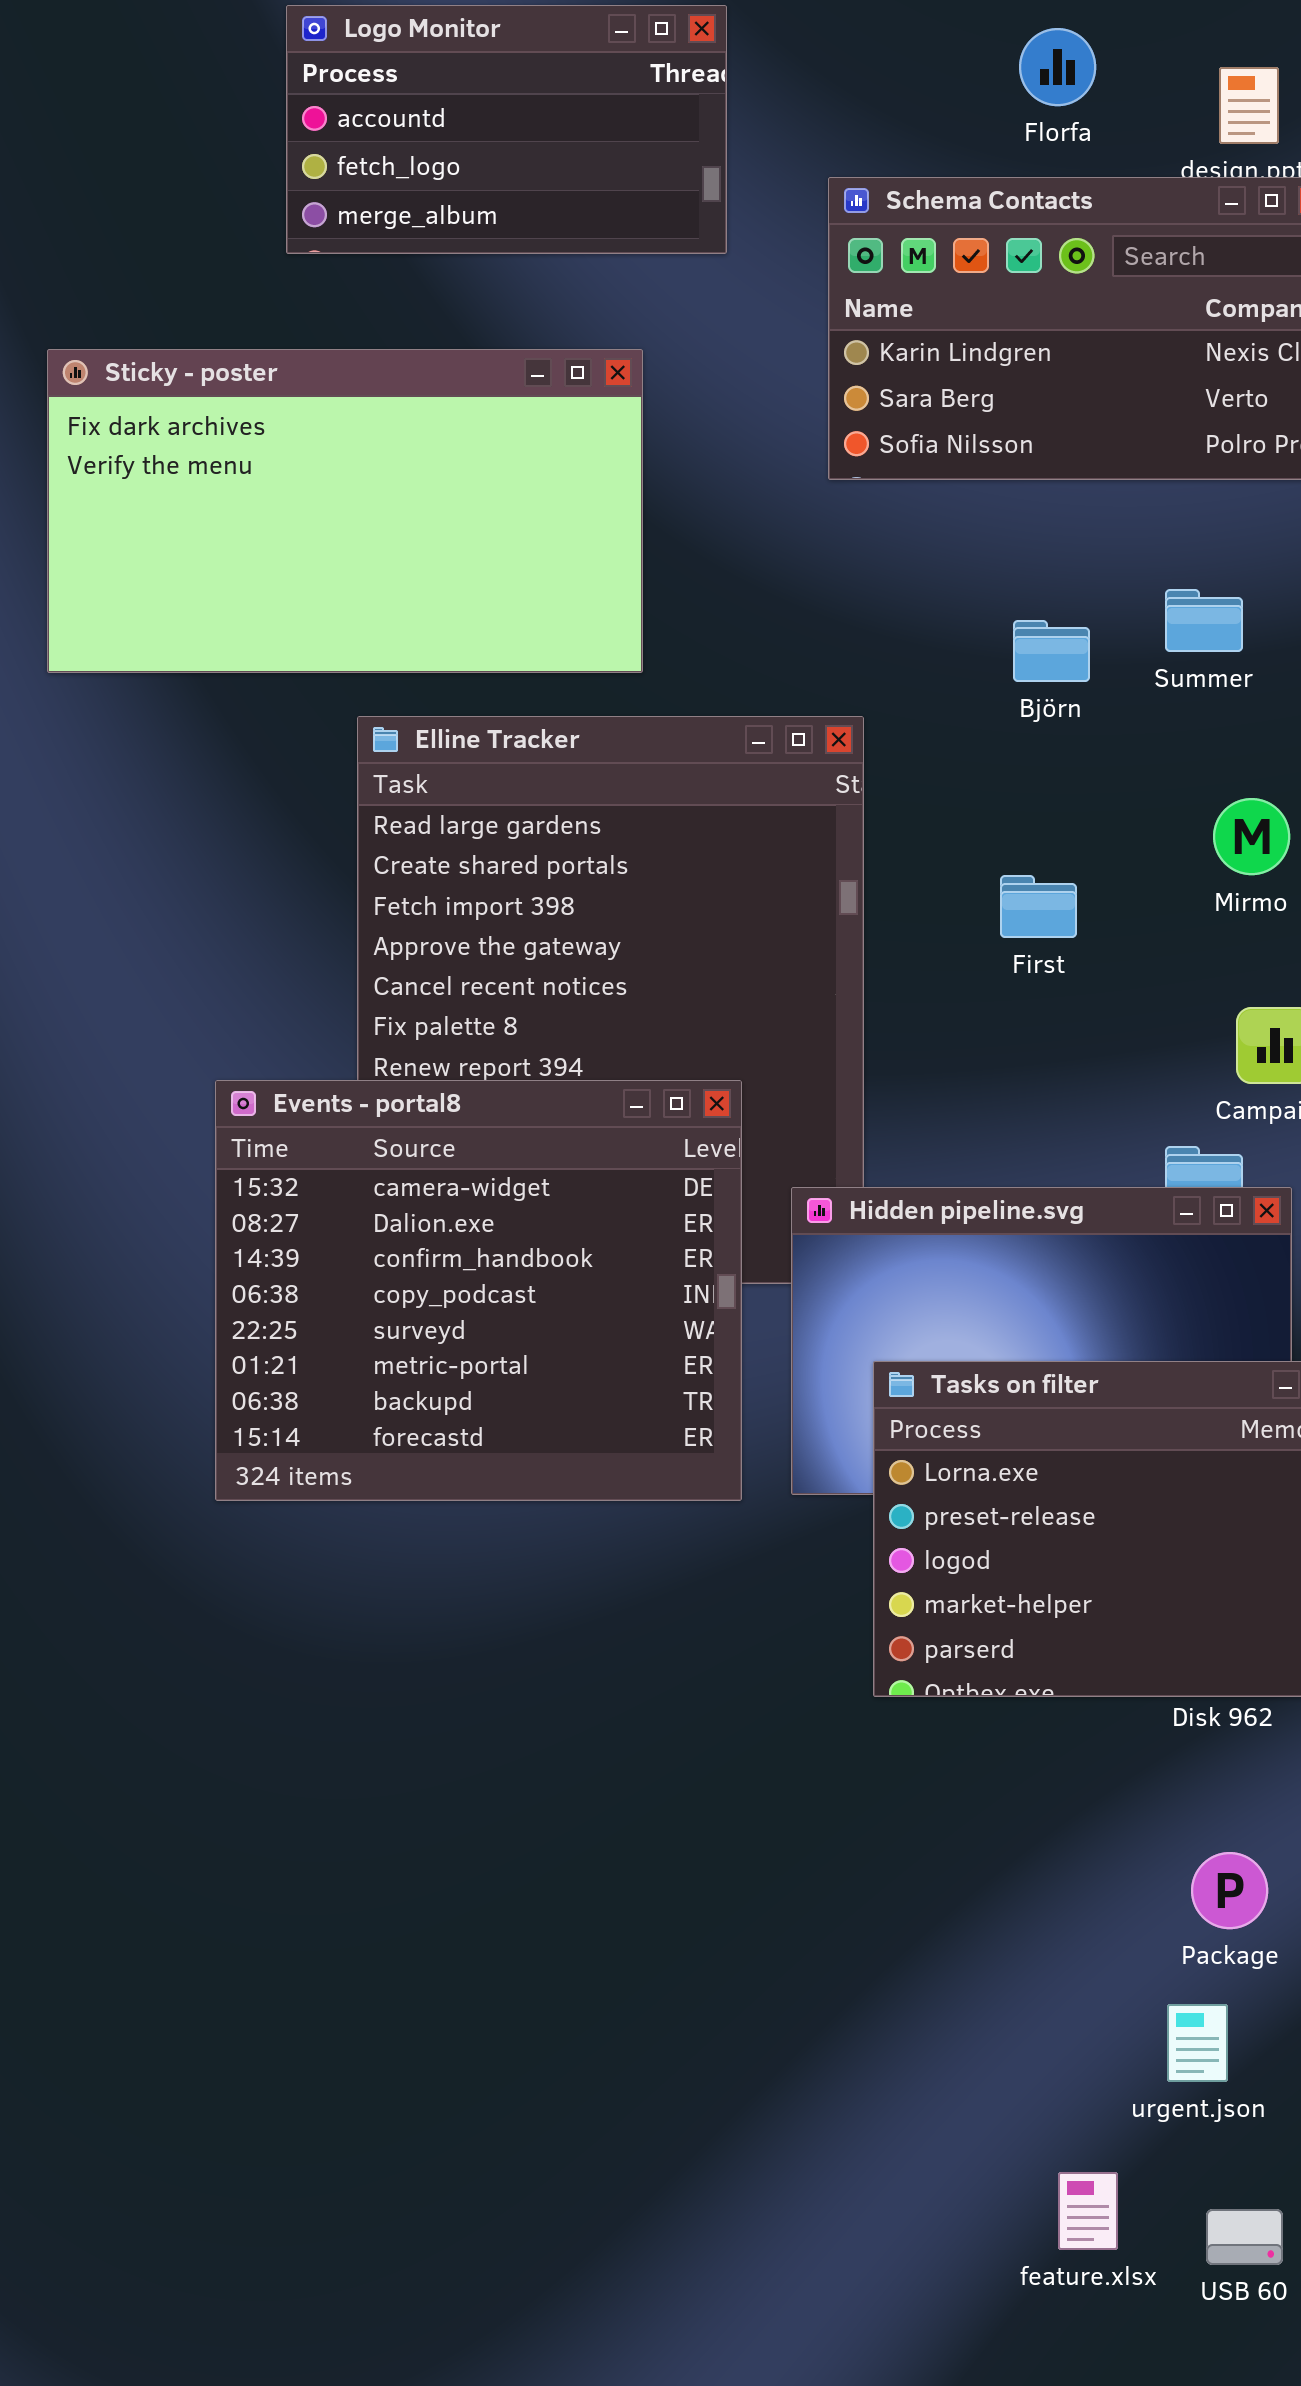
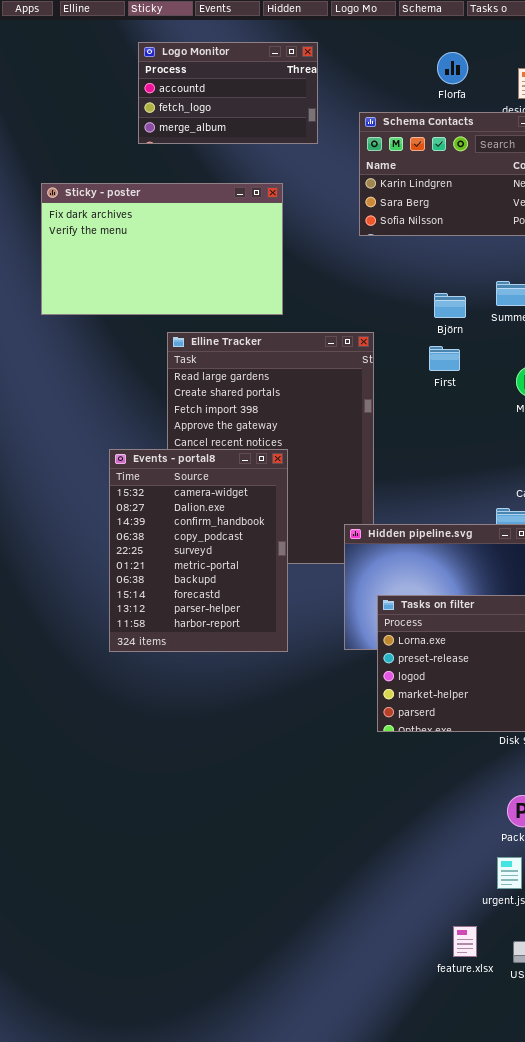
First: [1000,875,1077,938] -> [429,346,460,371], moved
Events - portal8: [215,1080,742,1501] -> [109,449,288,652], resized

